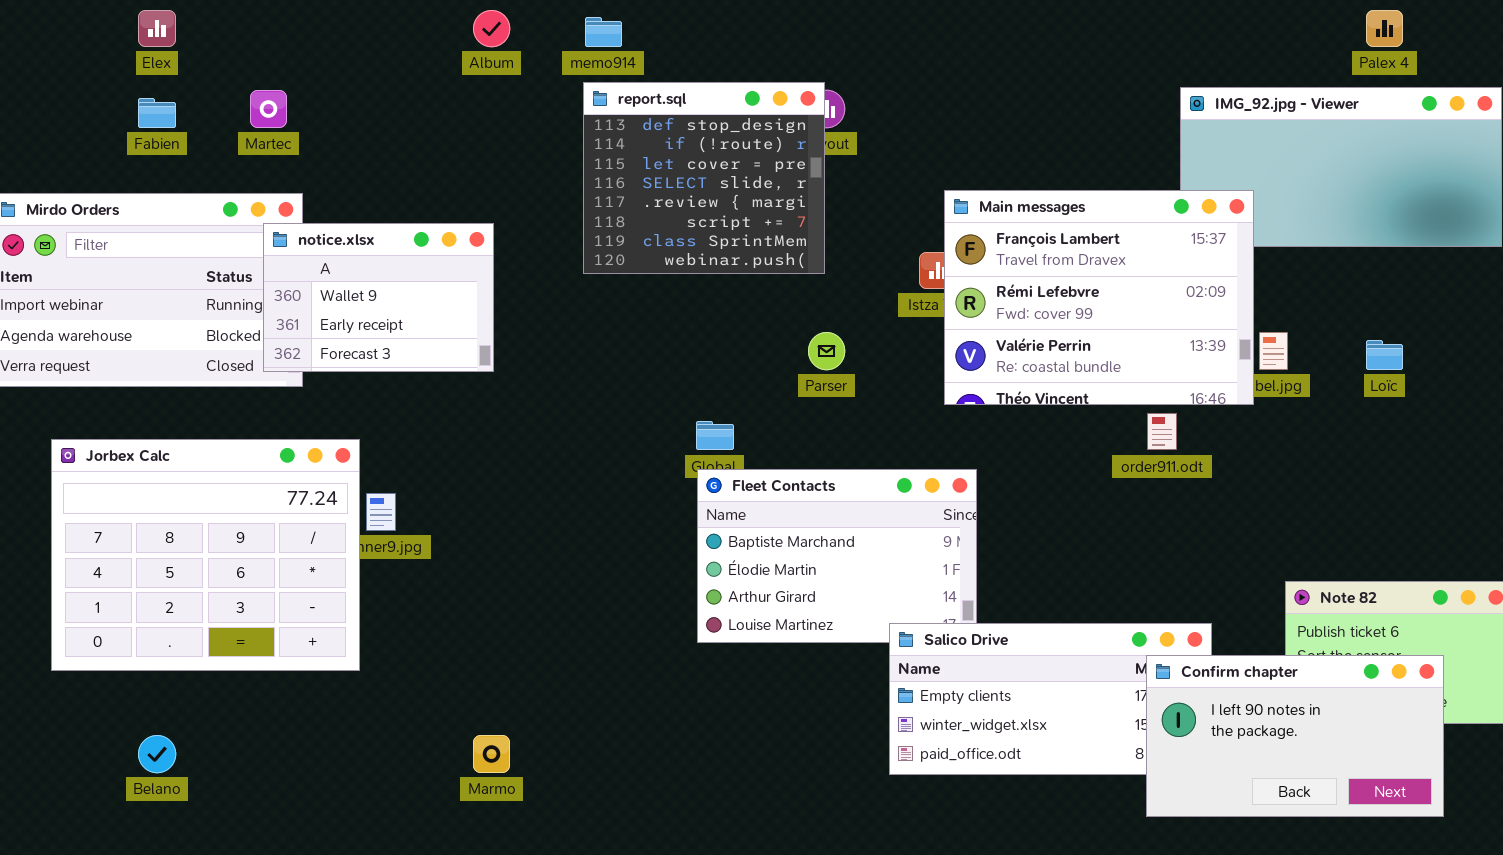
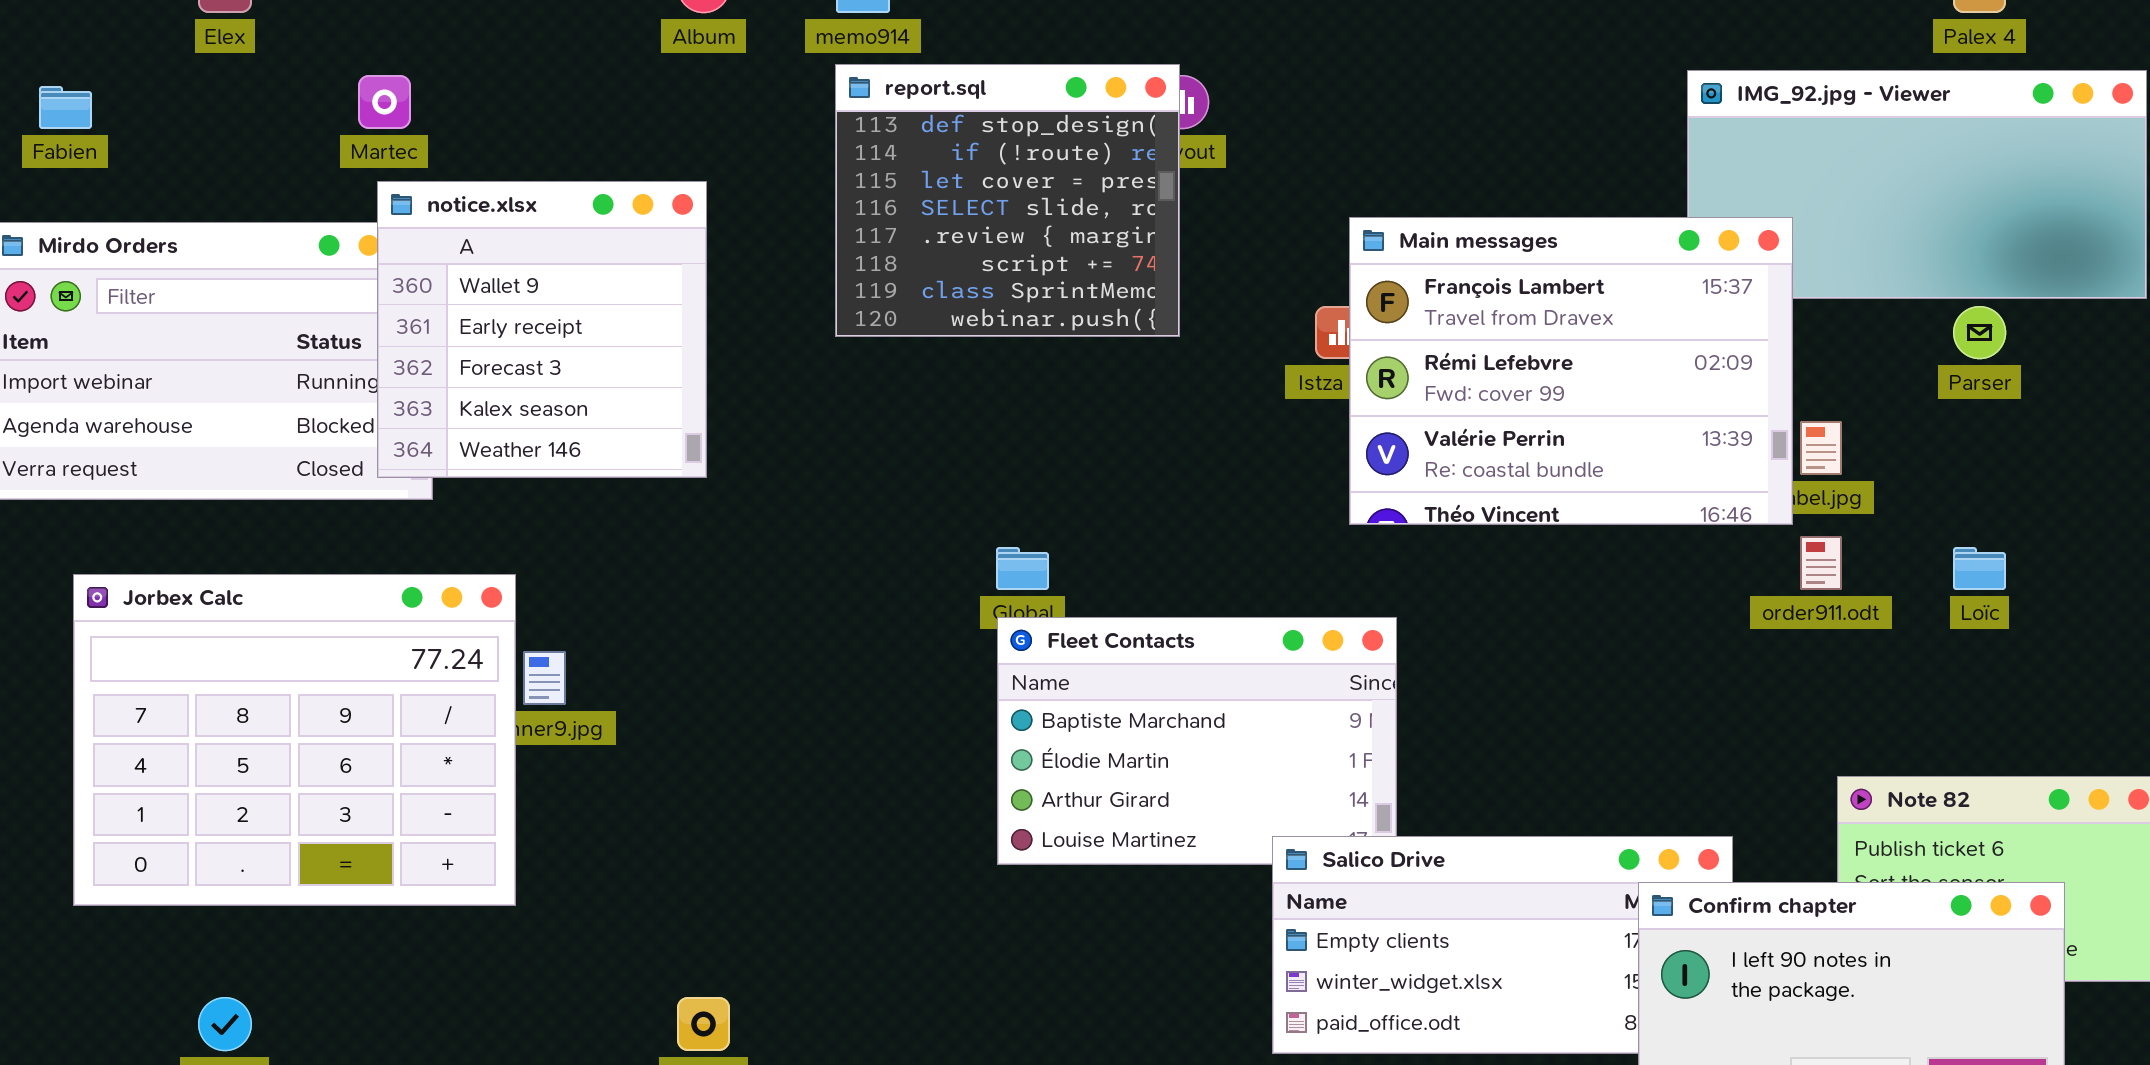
Fabien: [138,98,176,128] -> [39,86,92,129], moved
notice.xlsx: [263,223,494,372] -> [377,181,707,478], resized
Parser: [808,332,845,370] -> [1953,306,2006,359], moved
Loïc: [1366,340,1403,370] -> [1953,547,2006,590], moved
order911.odt: [1147,413,1177,450] -> [1800,536,1842,590], moved

